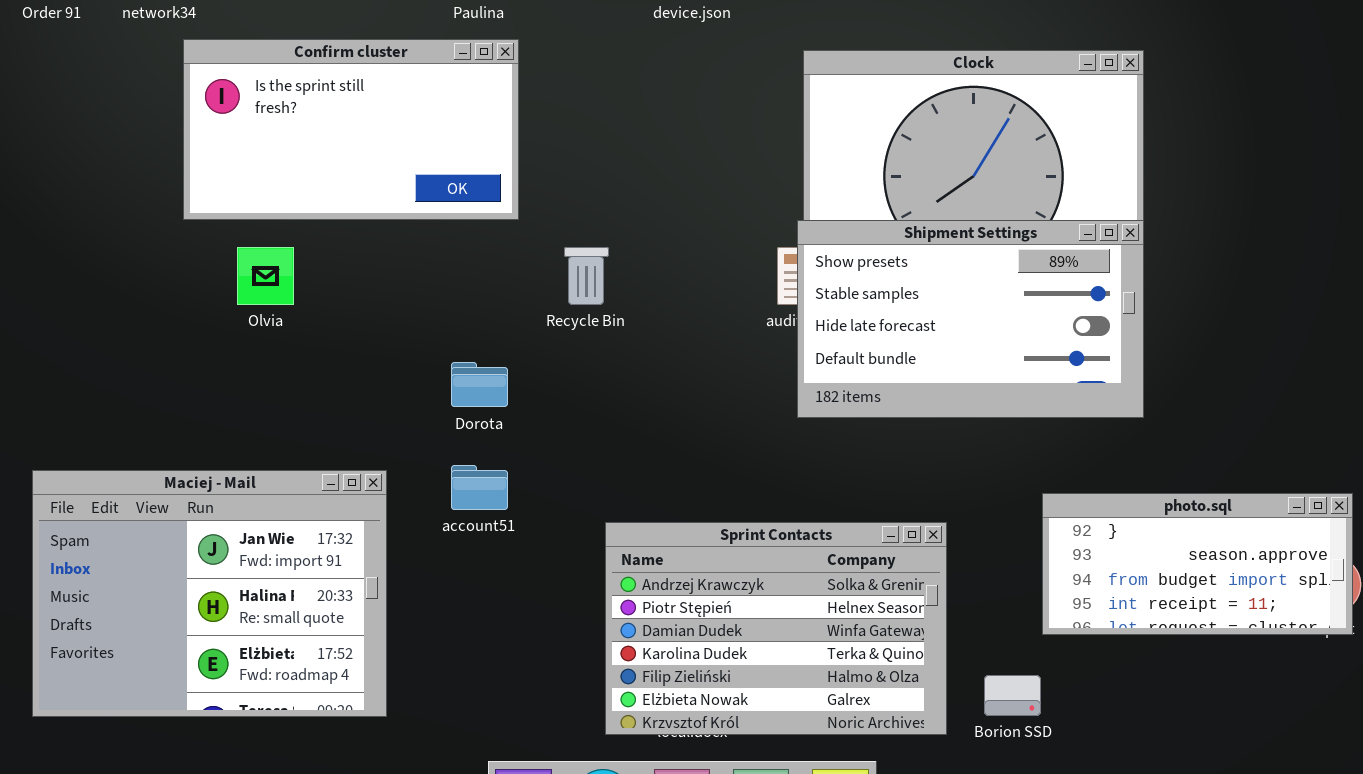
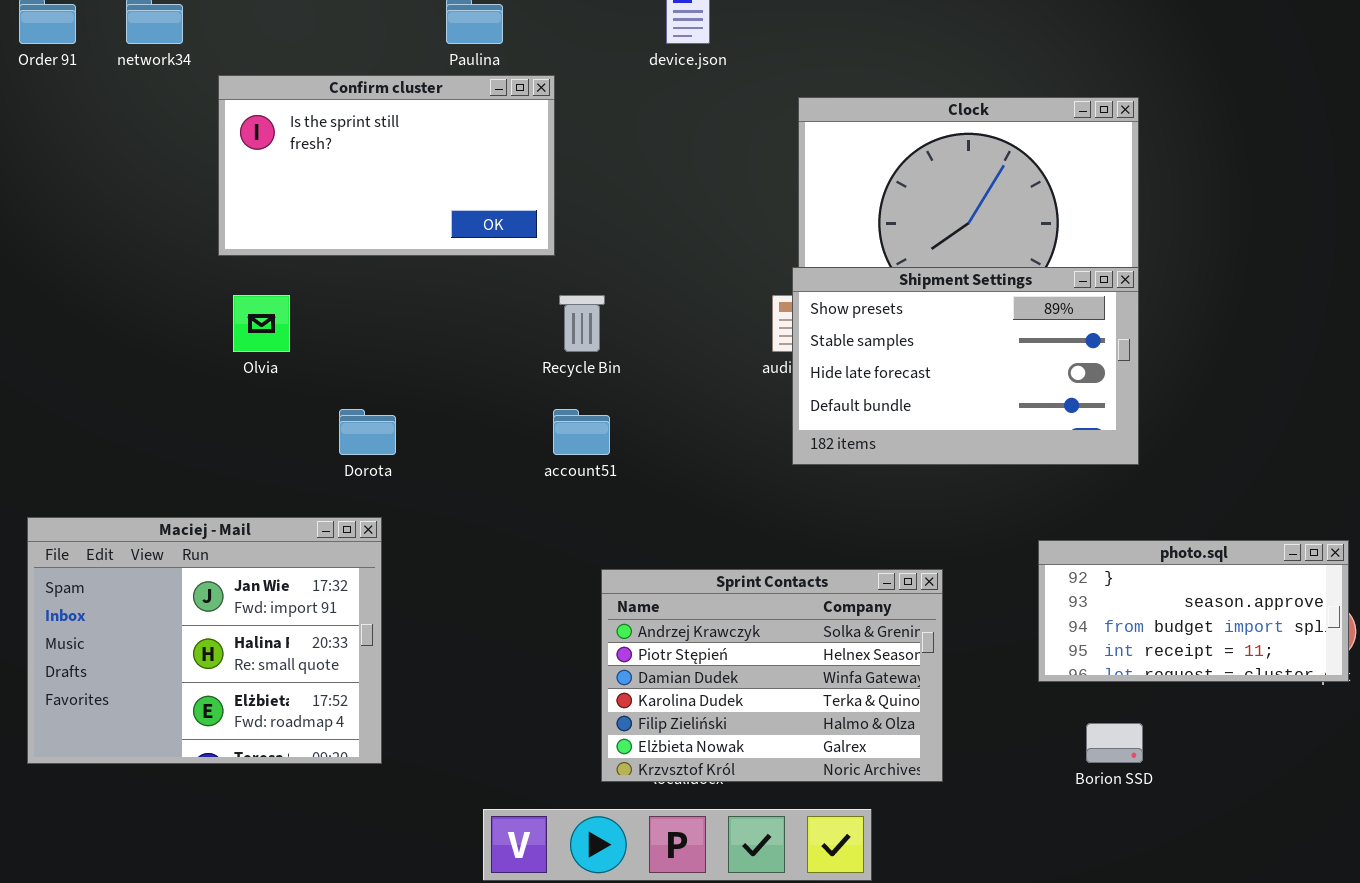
Confirm cluster: [183,39,519,220] -> [218,75,555,256], moved
Dorota: [451,362,508,407] -> [339,409,396,455], moved
account51: [451,465,508,510] -> [553,409,610,455], moved
Borion SSD: [984,675,1041,716] -> [1086,723,1143,763], moved

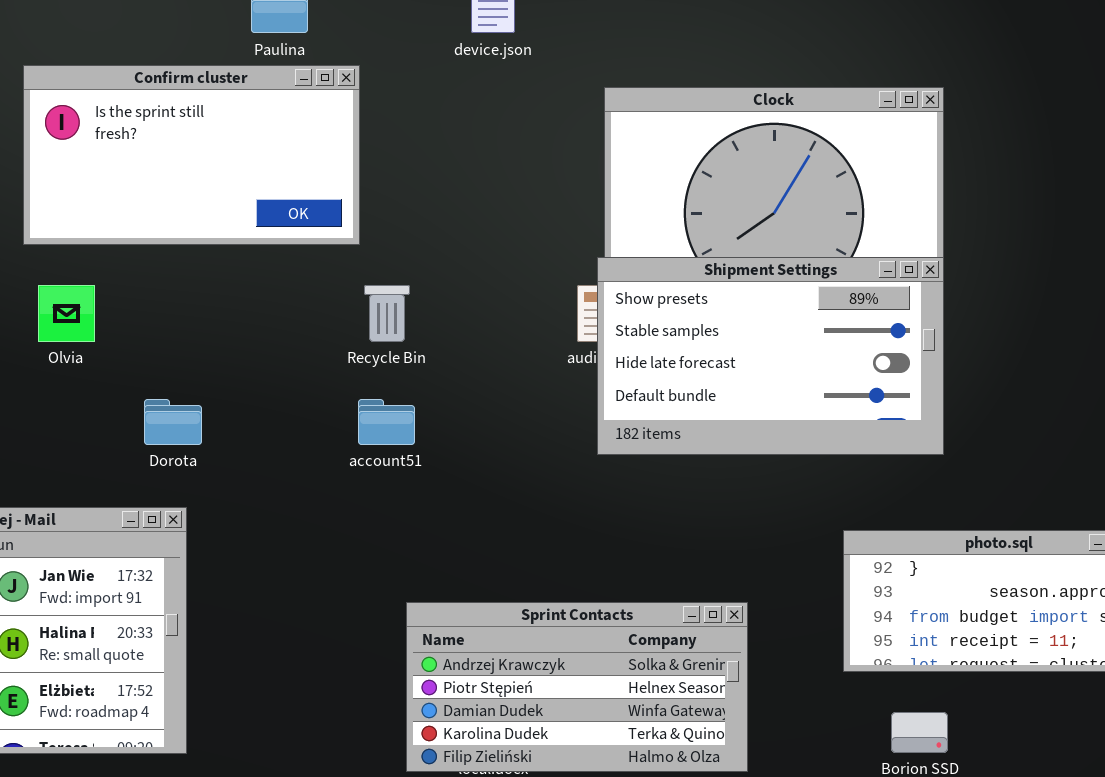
Sprint Contacts: [601,569,943,782] -> [406,602,748,772], resized

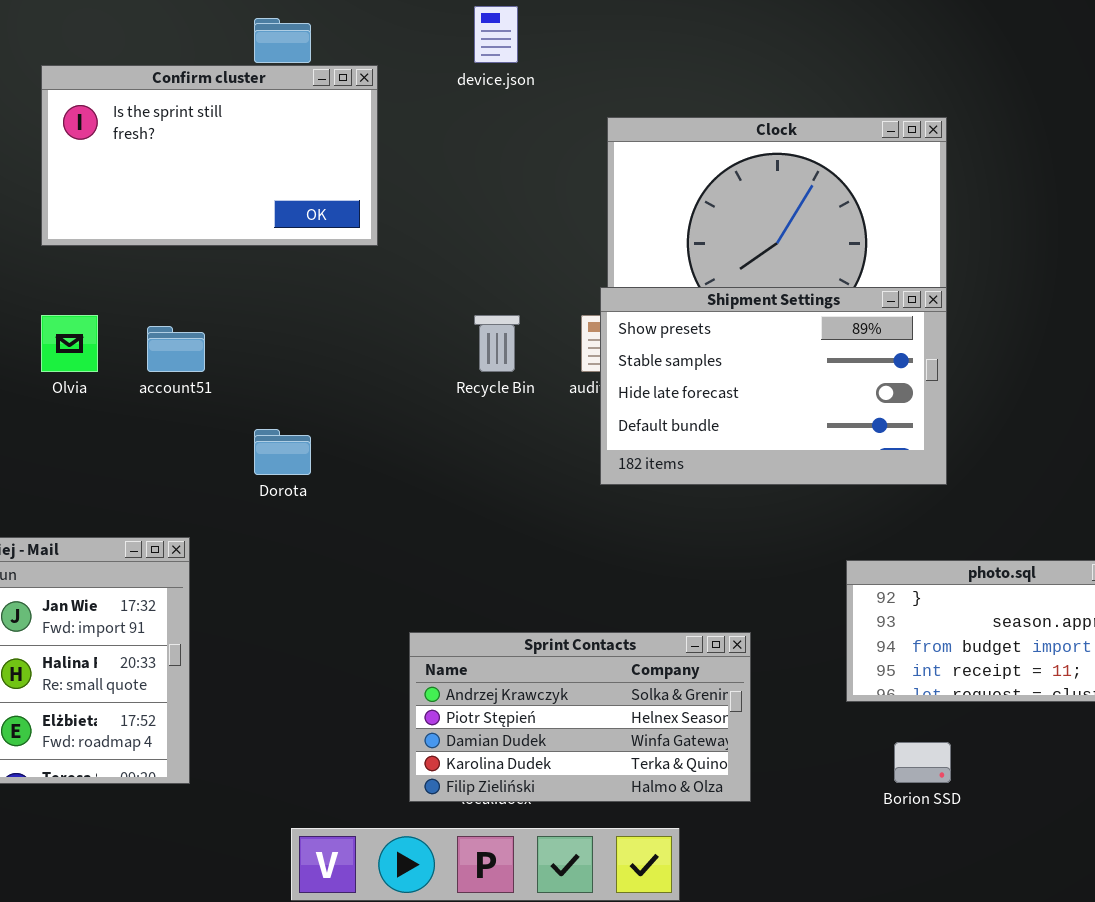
Confirm cluster: [23,65,360,245] -> [41,65,378,246], moved
Recycle Bin: [364,285,410,342] -> [474,315,520,372], moved
Dorota: [144,399,202,445] -> [254,429,311,475], moved
account51: [358,399,415,445] -> [147,326,205,372], moved

